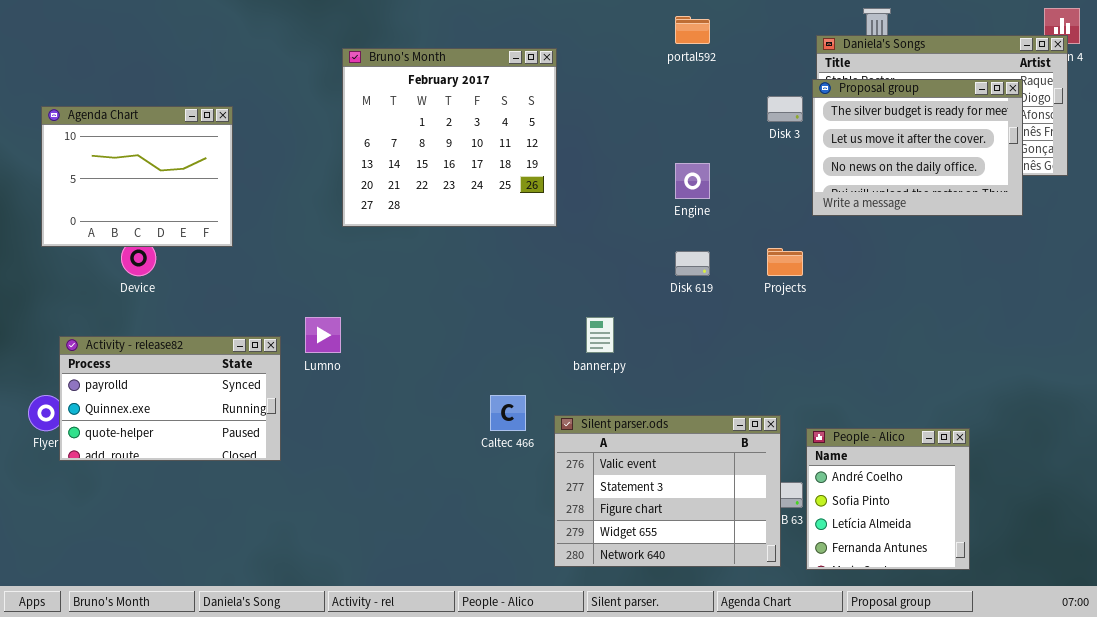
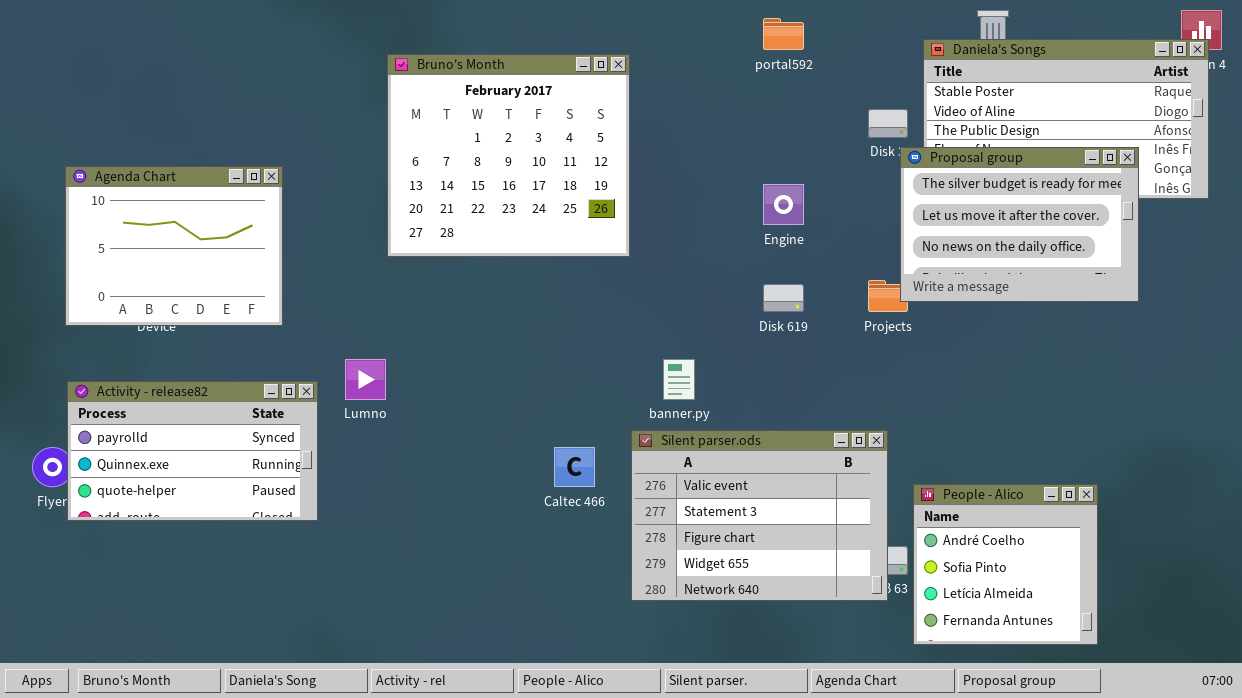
Proposal group: [812,79,1023,216] -> [900,147,1139,302], moved
Agenda Chart: [41,106,233,247] -> [65,166,283,326], moved
Silent parser.ods: [554,415,781,567] -> [631,430,888,601], moved

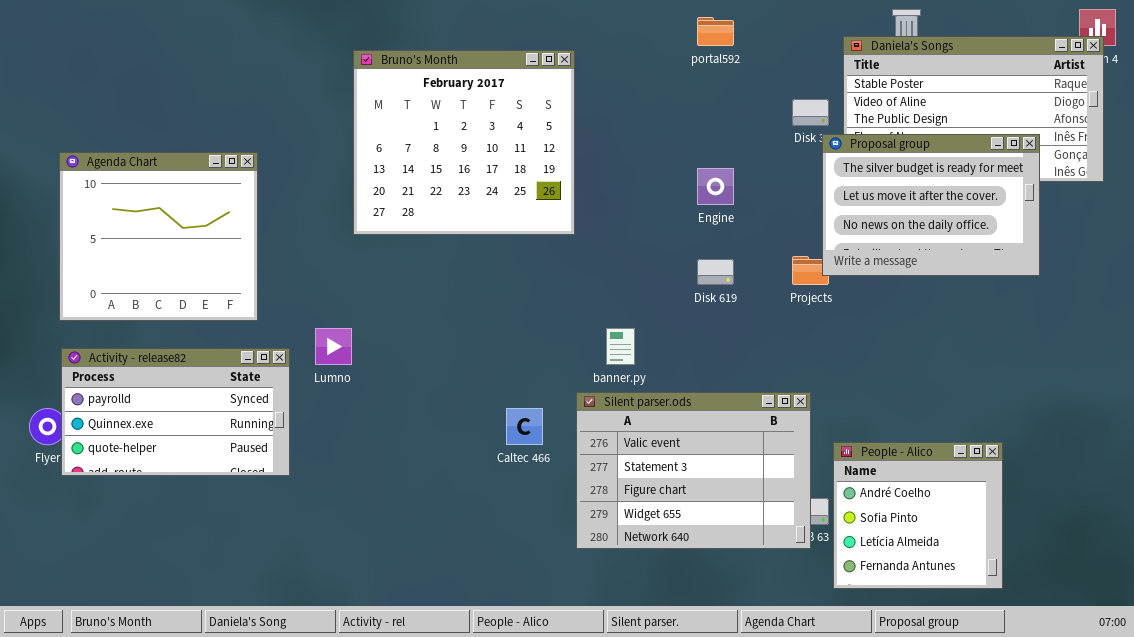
Agenda Chart: [65,166,283,326] -> [59,152,258,321], resized

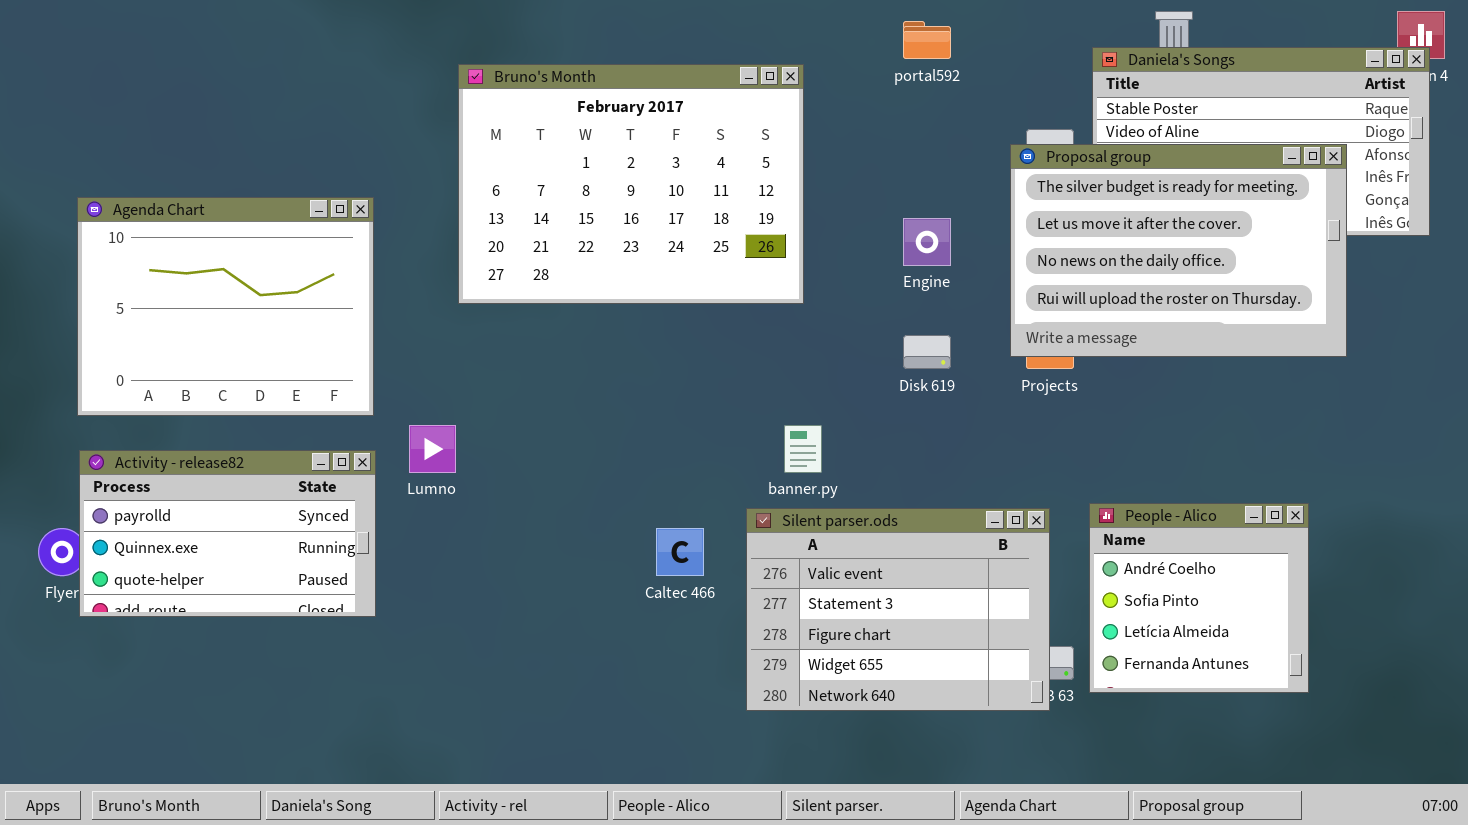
Bruno's Month: [353,50,575,235] -> [458,64,804,304], resized
Proposal group: [822,134,1040,276] -> [1010,144,1347,357], resized
Agenda Chart: [59,152,258,321] -> [77,197,374,416], resized
People - Alico: [833,442,1003,589] -> [1089,503,1309,693], moved

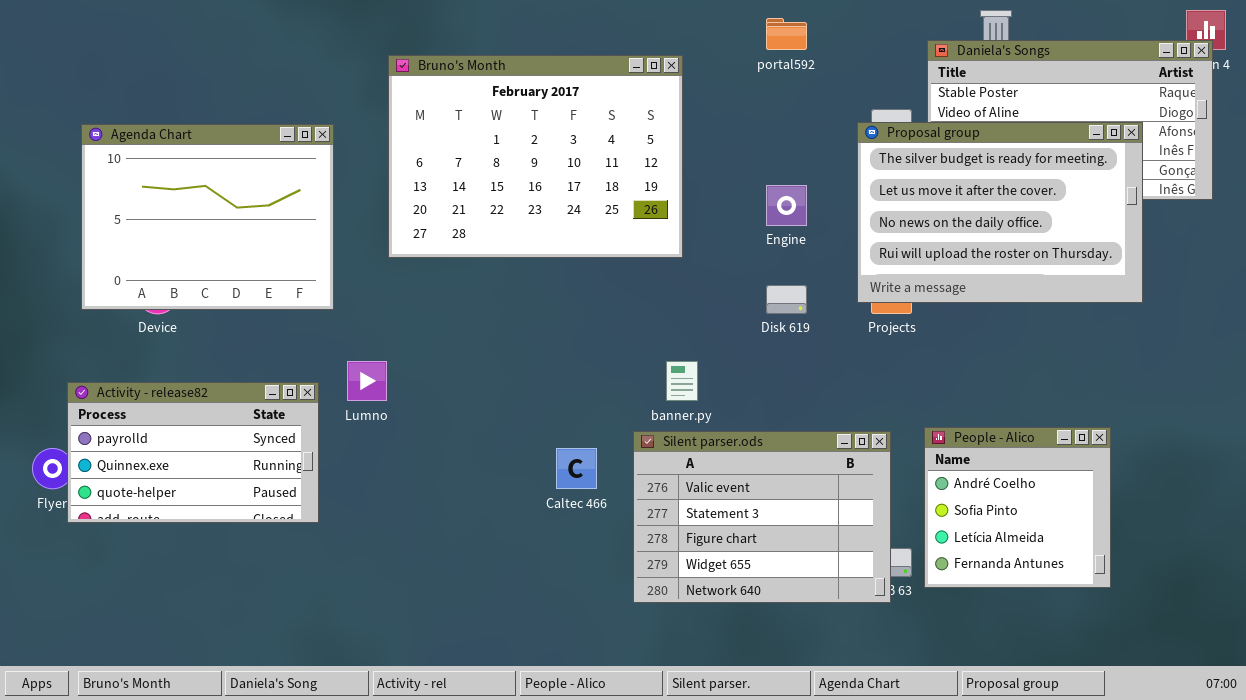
Agenda Chart: [77,197,374,416] -> [81,124,334,310], moved

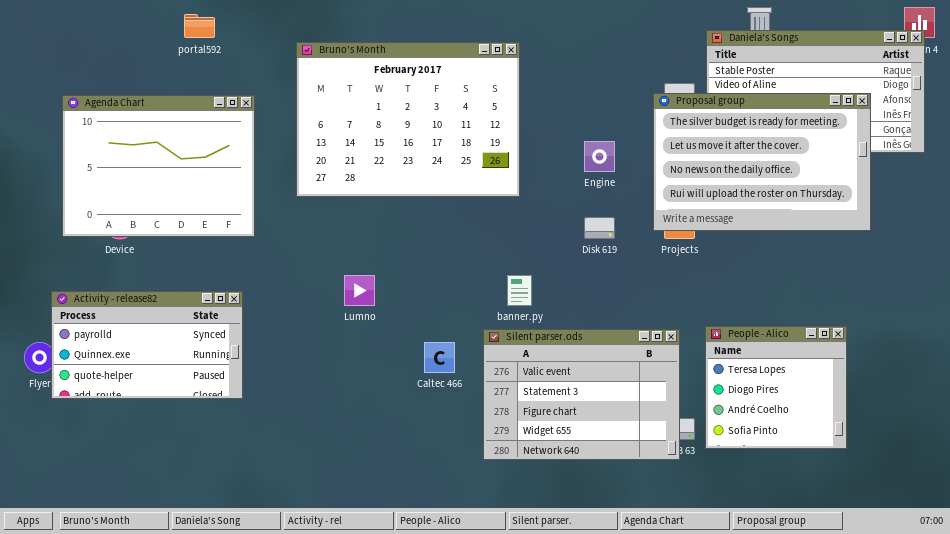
portal592: [766,18,807,50] -> [184,14,215,38], moved
Lumno: [347,361,387,401] -> [344,275,375,306], moved
People - Alico: [924,427,1111,588] -> [705,326,847,449], scrolled up 2 rows

